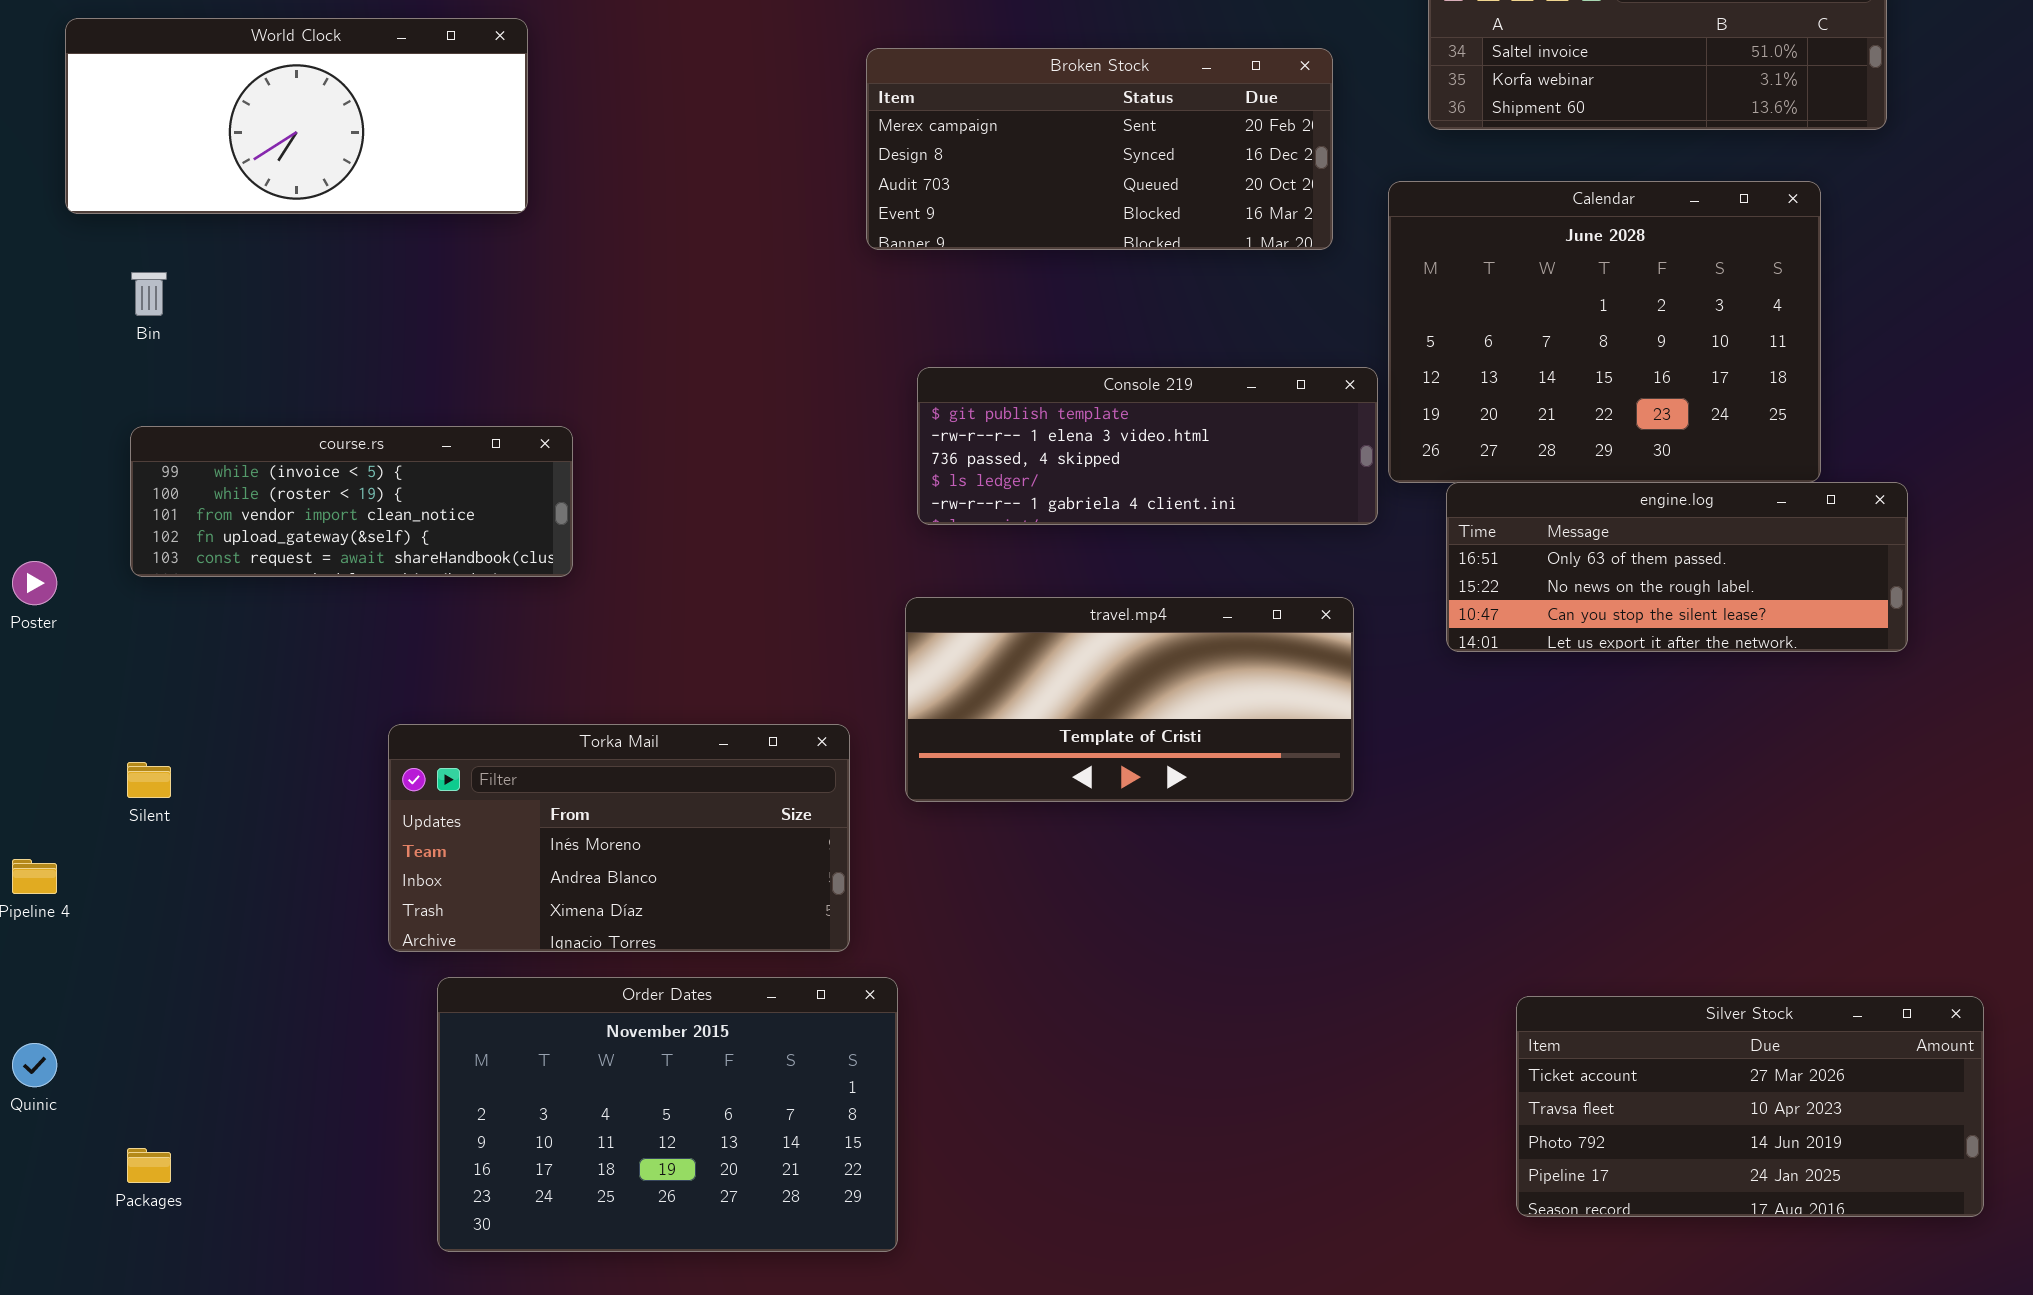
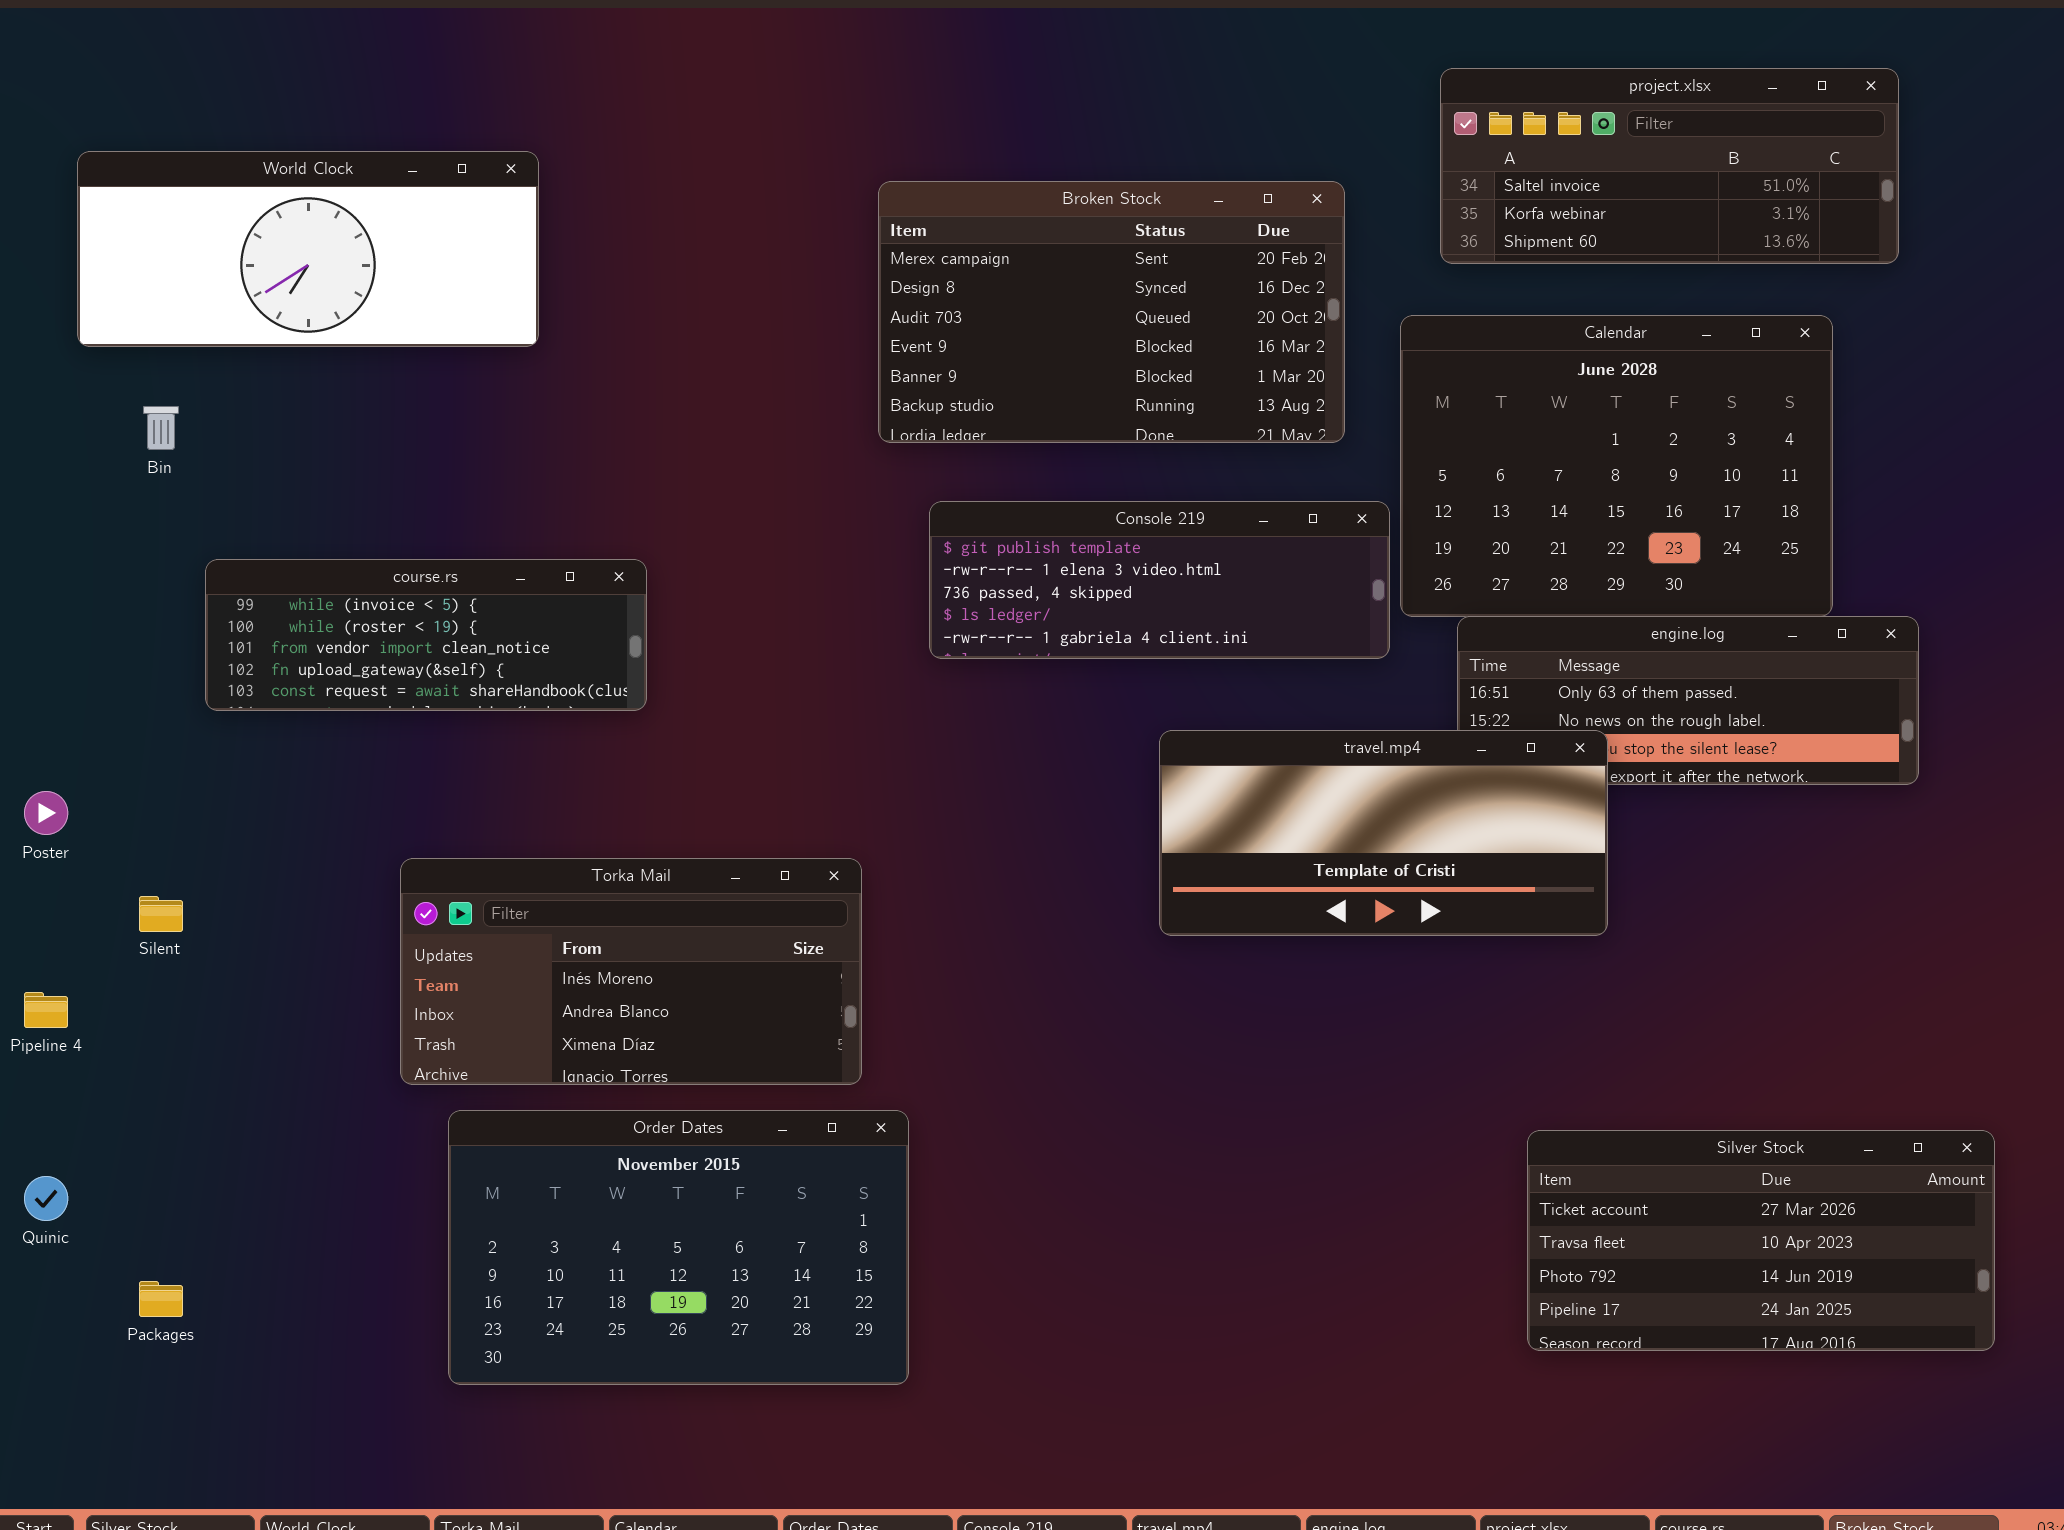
Broken Stock: [866,48,1333,250] -> [878,181,1345,443], resized
course.rs: [130,426,573,577] -> [205,559,647,711], moved
Poster: [12,561,57,605] -> [24,791,68,835], moved
travel.mp4: [905,597,1354,802] -> [1159,730,1608,936], moved

